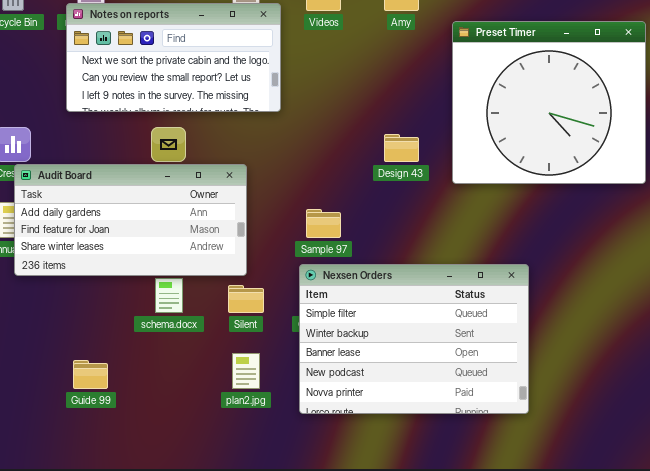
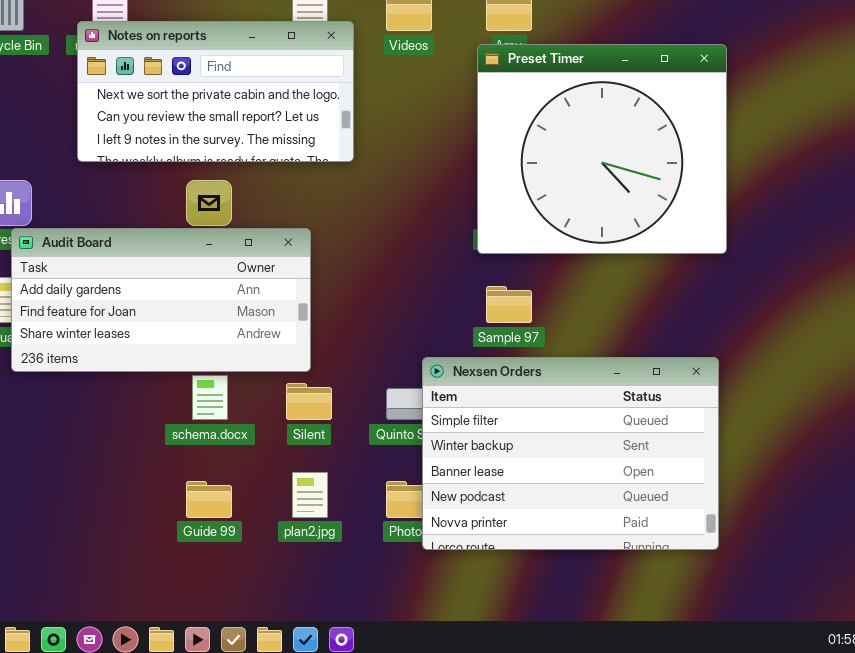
Preset Timer: [452,21,646,184] -> [477,44,727,254], moved
Sample 97: [306,209,341,238] -> [486,286,532,323], moved
Nexsen Orders: [299,264,529,414] -> [422,357,719,550], moved
Guide 99: [73,360,108,389] -> [186,481,232,518], moved

